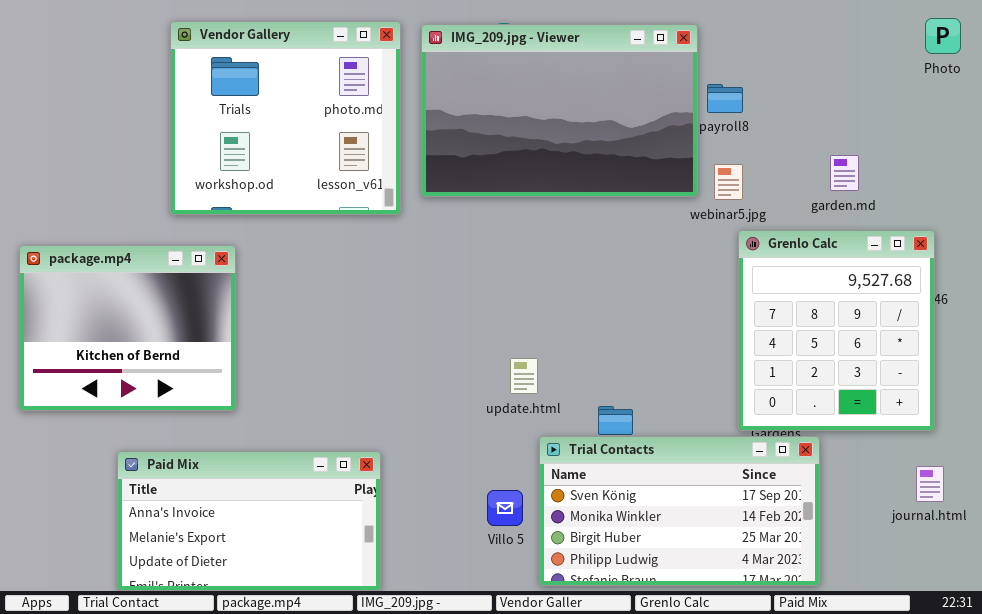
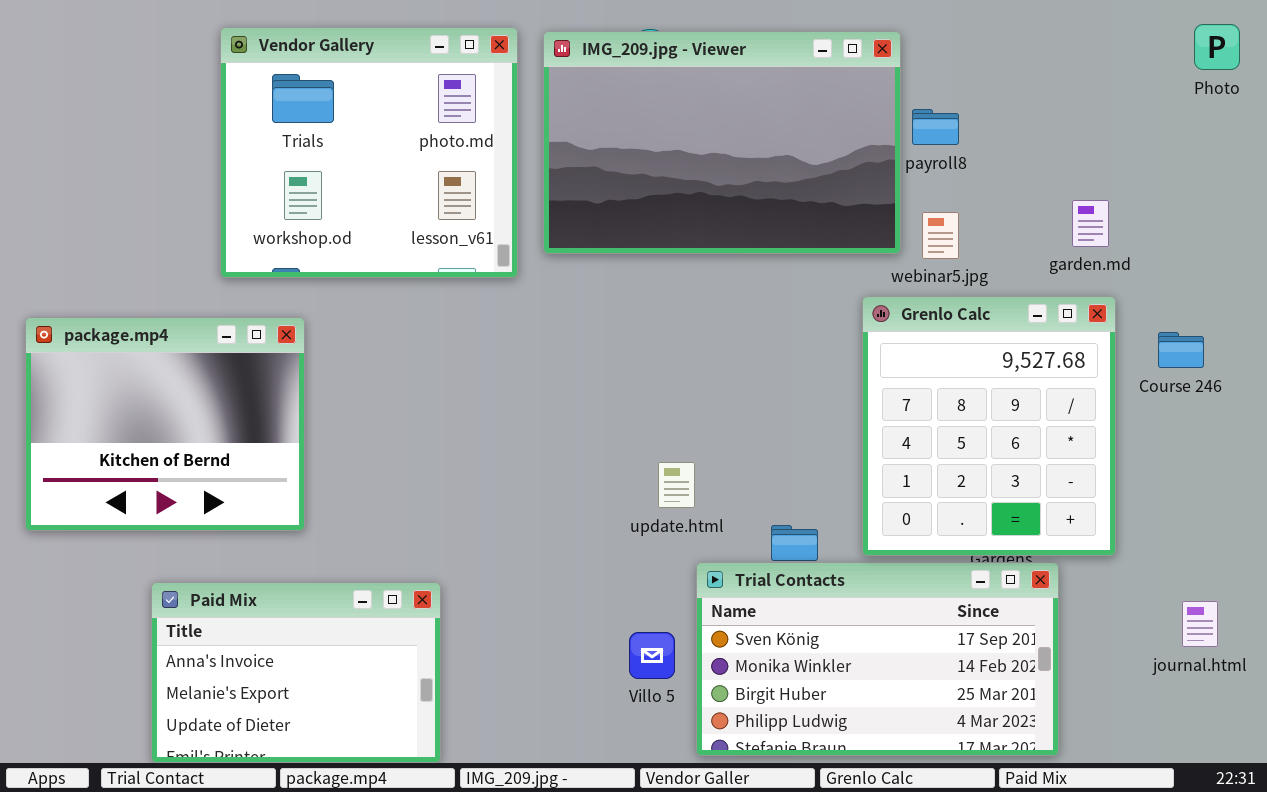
Grenlo Calc: [738,230,935,431] -> [862,296,1116,556], moved
Paid Mix: [117,451,381,591] -> [151,582,441,763], resized

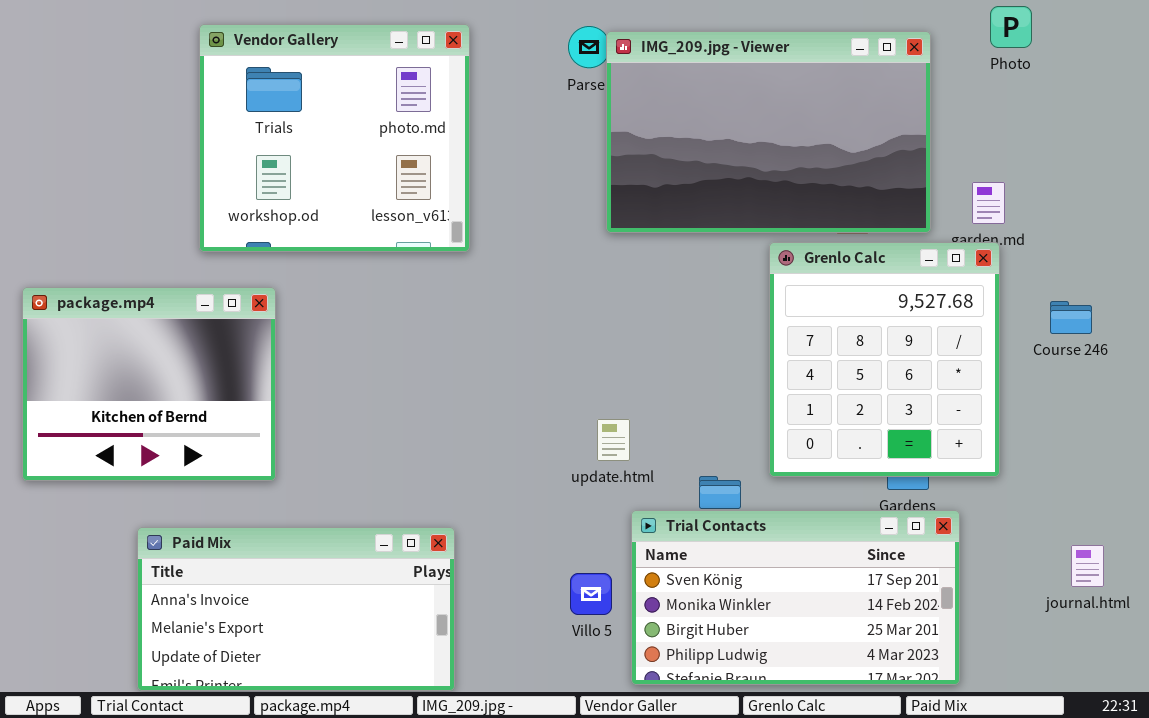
Photo: [1194,24,1240,70] -> [990,6,1032,48], moved
IMG_209.jpg - Viewer: [543,31,901,254] -> [606,31,931,233], moved
Grenlo Calc: [862,296,1116,556] -> [769,242,1000,477], moved
Paid Mix: [151,582,441,763] -> [137,527,455,691], resized

